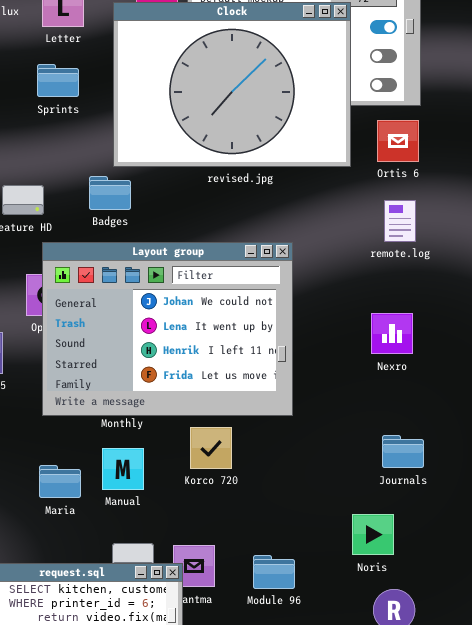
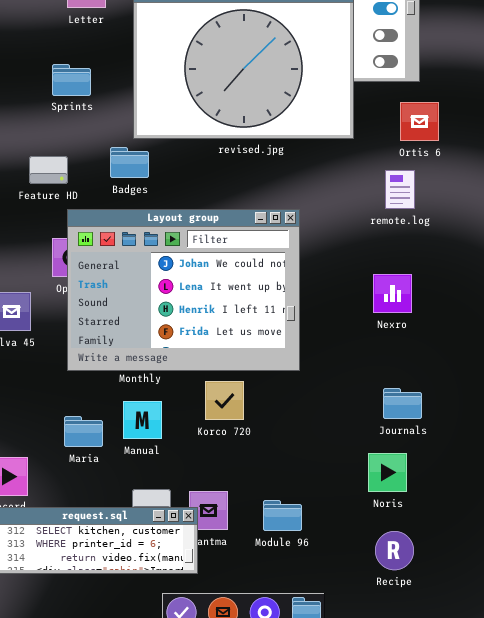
Sprints: [37,64,79,97] -> [52,64,91,96], moved
Ortis 6: [377,120,419,162] -> [400,102,439,141], moved
Noris: [352,514,394,555] -> [368,453,407,492], moved

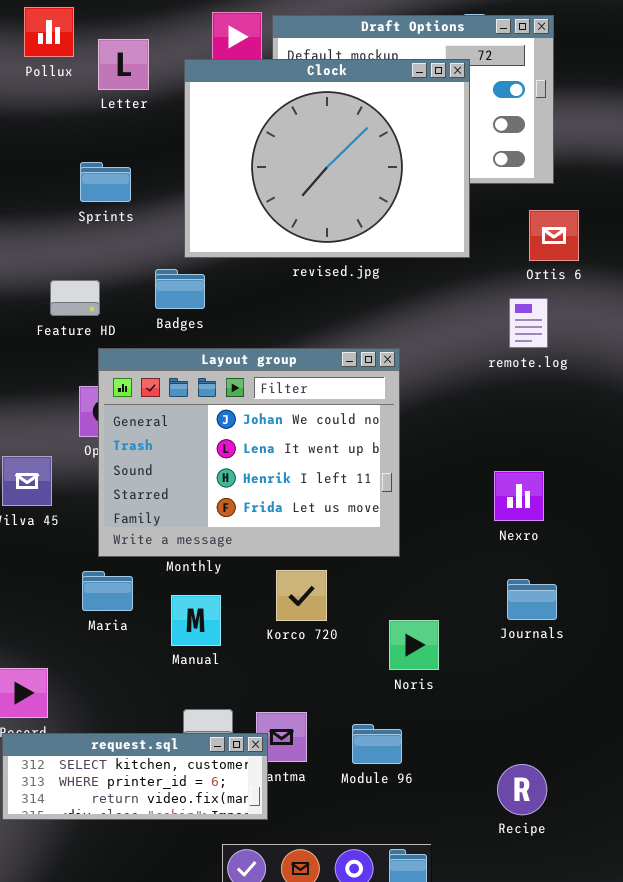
Nexro: [373,274,412,313] -> [494,471,544,521], moved
Maria: [64,416,103,447] -> [82,571,133,611], moved
Noris: [368,453,407,492] -> [389,620,439,670], moved

